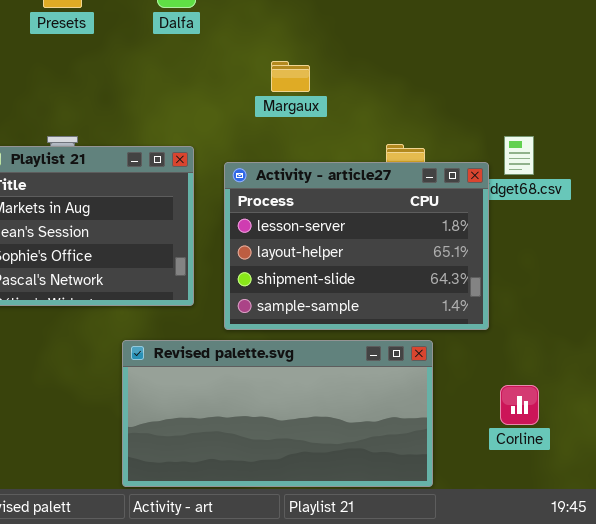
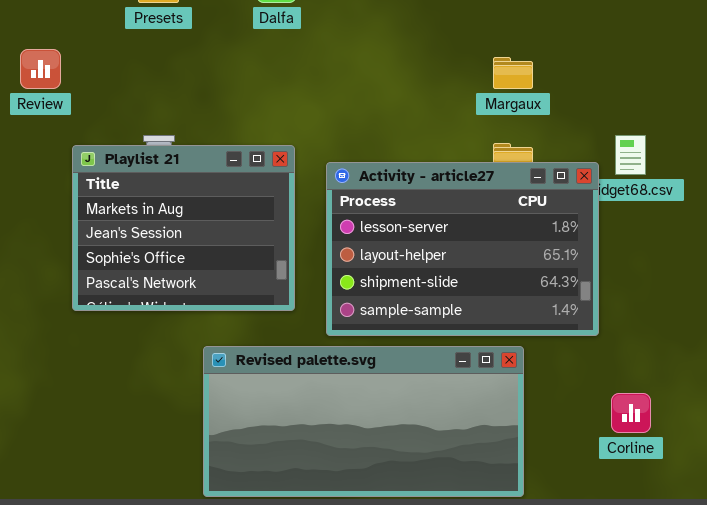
Margaux: [271,61,310,92] -> [493,57,533,89], moved
Revised palette.svg: [122,340,433,487] -> [203,346,524,497], moved

